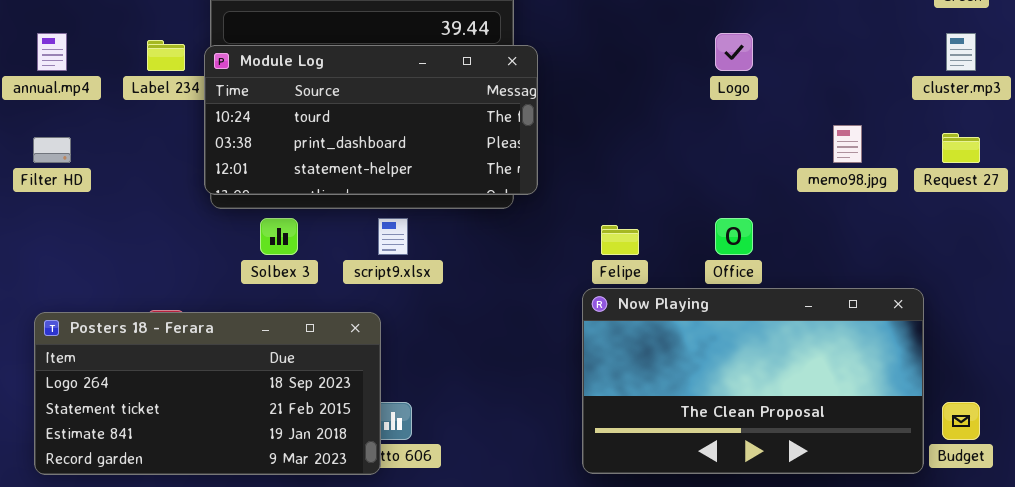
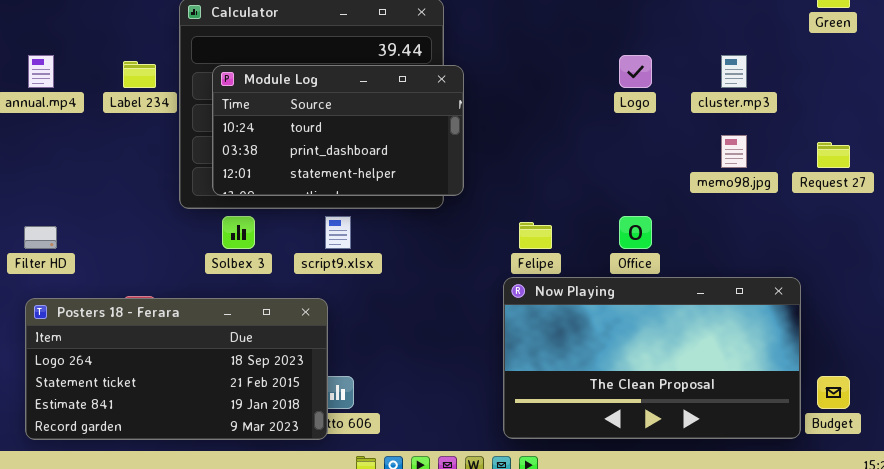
cluster.mp3: [946,33,976,71] -> [721,55,747,88], moved
Module Log: [204,45,538,195] -> [212,65,464,196], resized
Filter HD: [33,137,71,163] -> [24,226,57,249], moved

